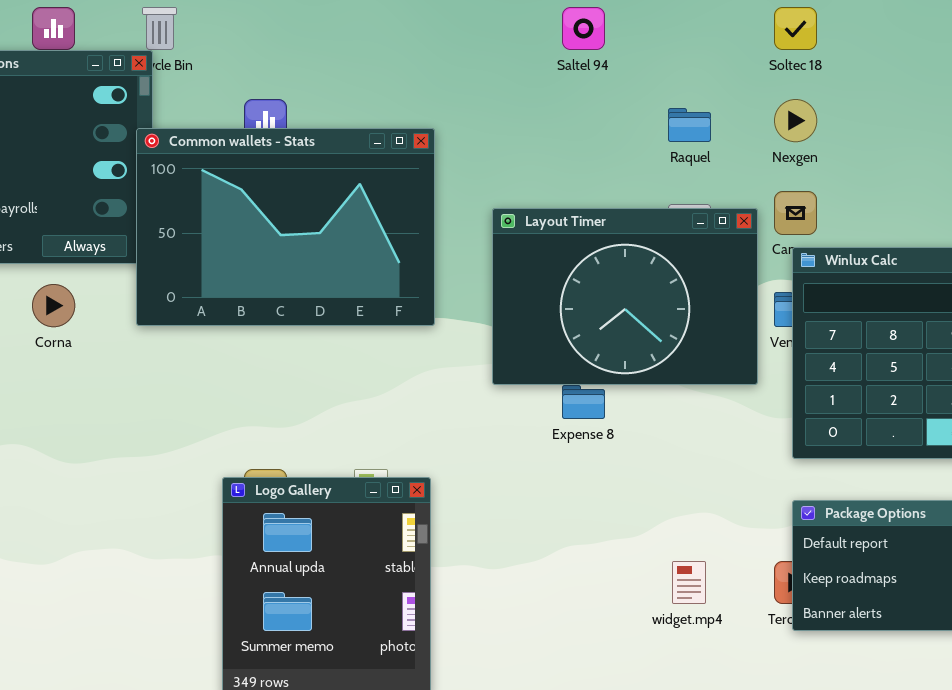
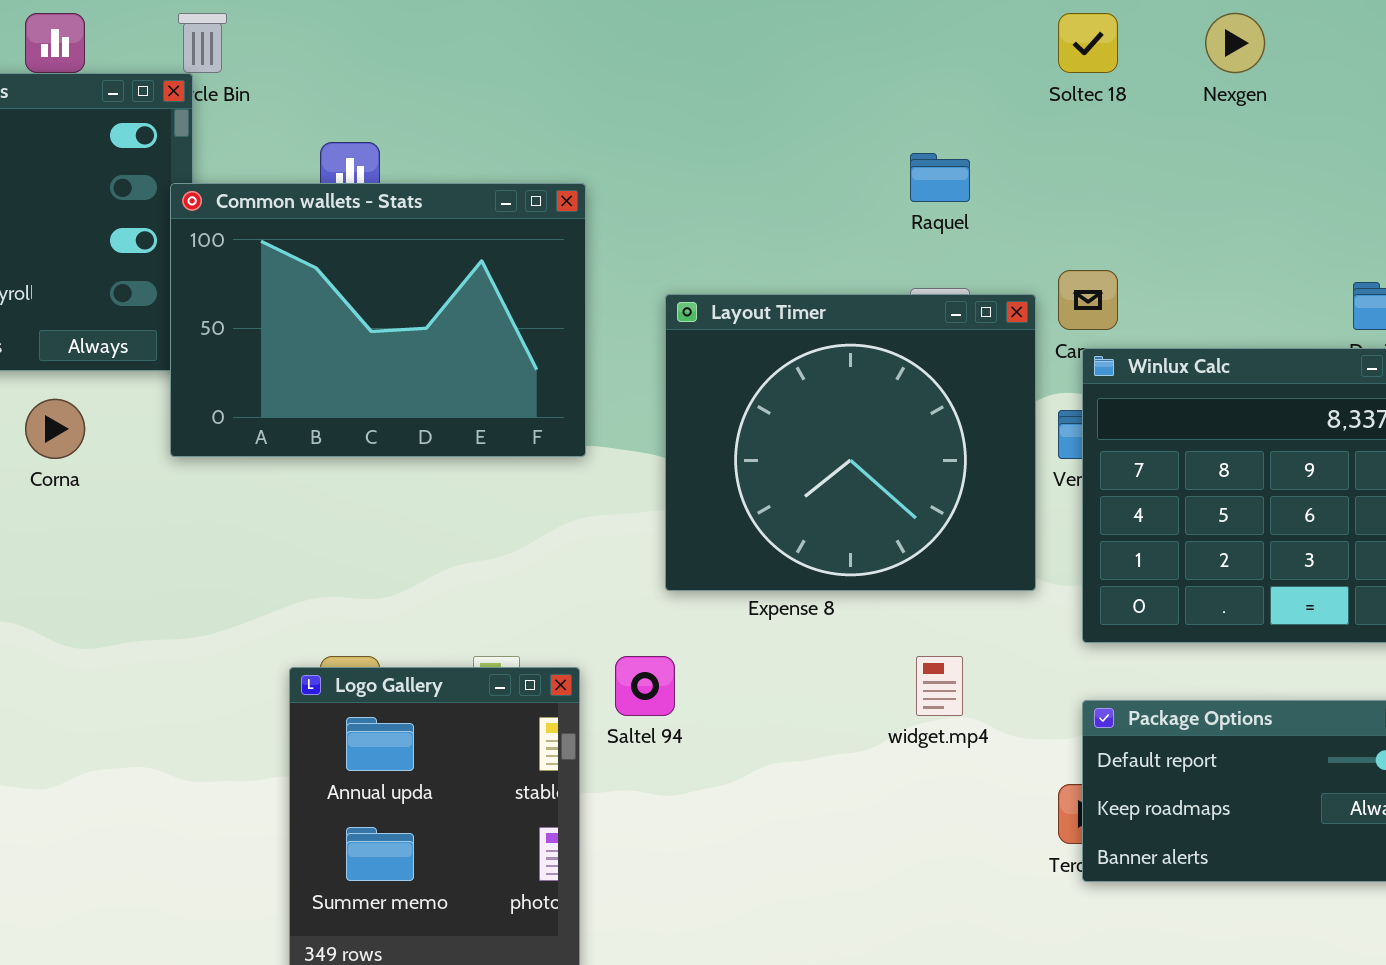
Saltel 94: [562,7,605,50] -> [615,656,675,716], moved
Nexgen: [774,99,817,142] -> [1205,13,1265,73], moved
Layout Timer: [492,208,758,385] -> [665,294,1036,591], resized
widget.mp4: [672,561,706,604] -> [916,656,963,716], moved

